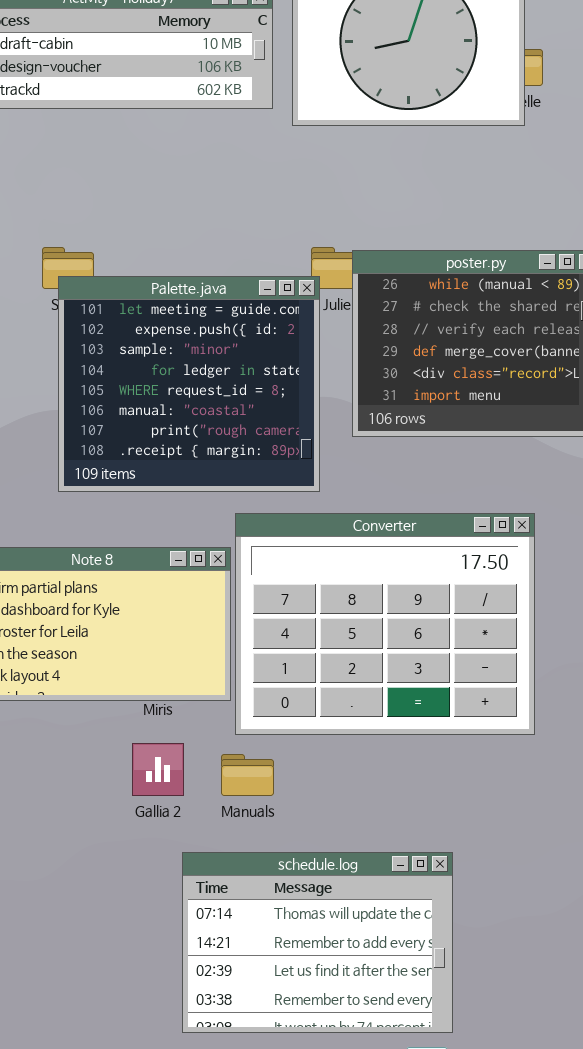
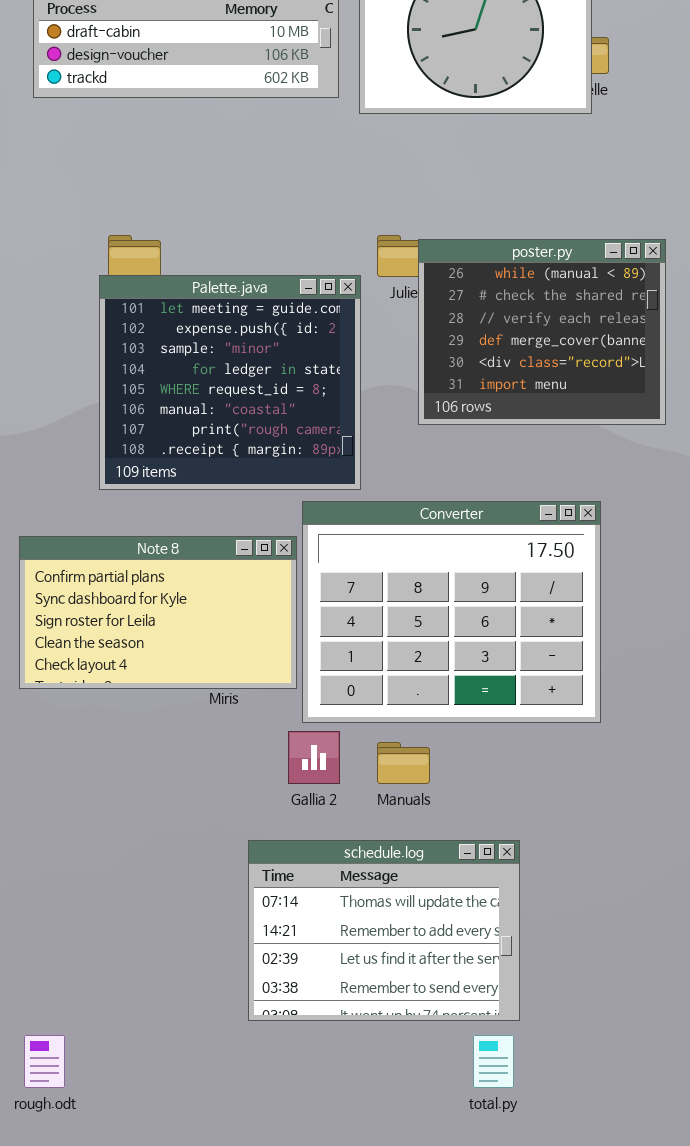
Palette.java: [58,276,320,492] -> [99,275,361,490], moved
Gallia 2: [132,743,184,796] -> [288,731,340,784], moved
Manuals: [221,754,274,796] -> [377,742,430,784], moved

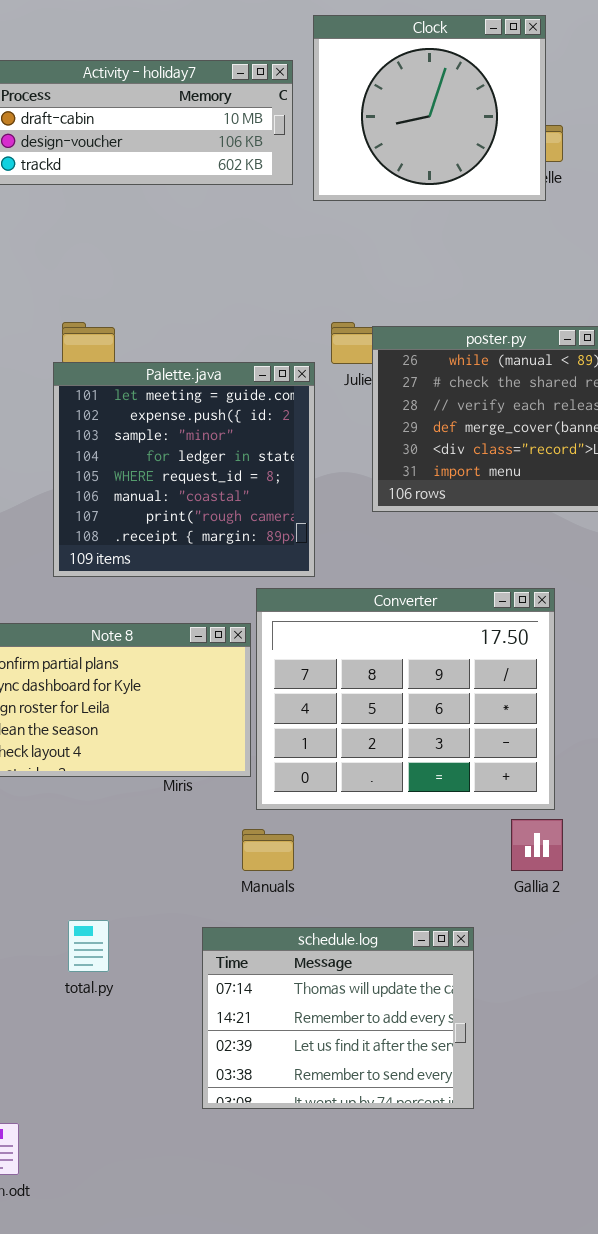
Gallia 2: [288,731,340,784] -> [511,819,563,871], moved
Manuals: [377,742,430,784] -> [242,829,294,871], moved
total.py: [473,1035,514,1088] -> [68,920,109,972], moved

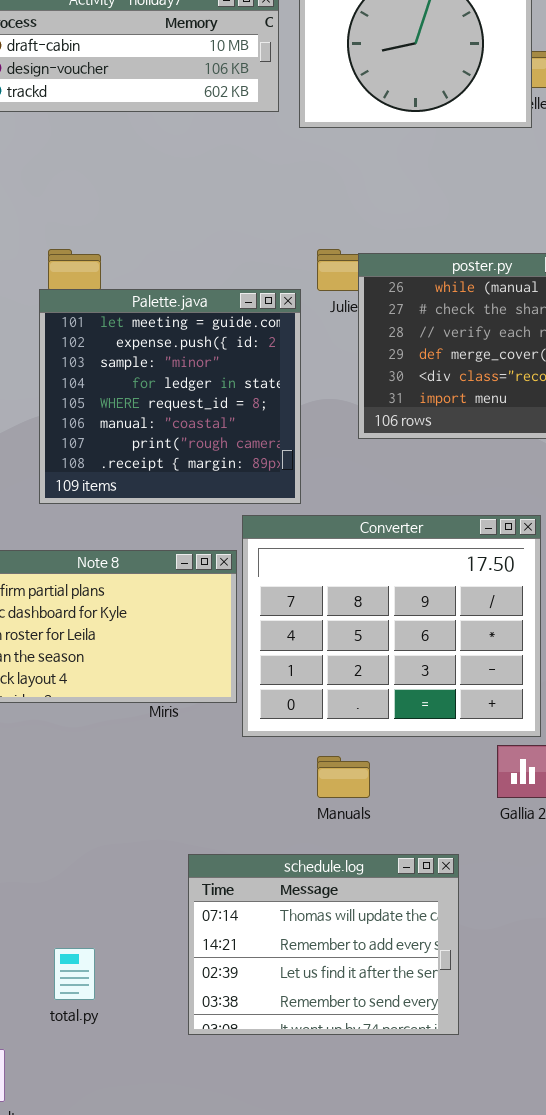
Manuals: [242,829,294,871] -> [317,756,370,798], moved
total.py: [68,920,109,972] -> [54,948,95,1000], moved

